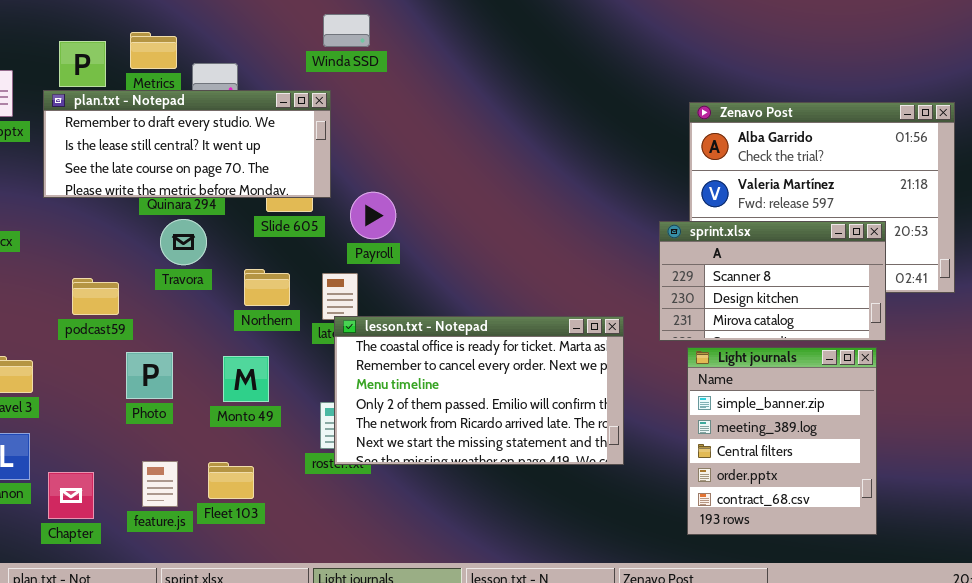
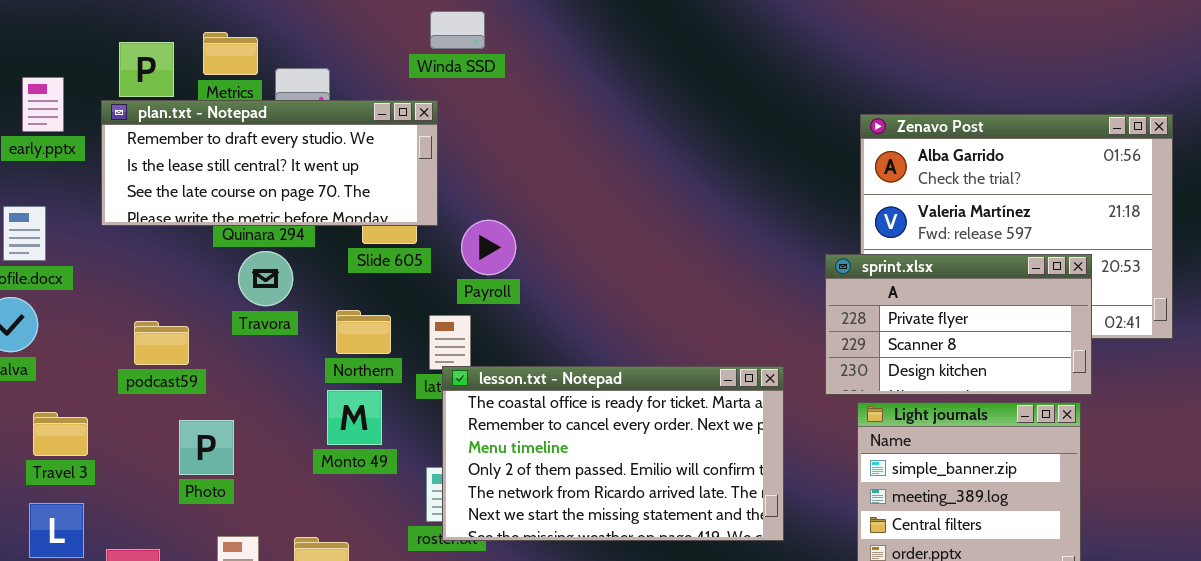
sprint.xlsx: [659,221,886,341] -> [825,254,1092,395], scrolled up 1 row
Photo: [126,352,173,399] -> [179,420,234,475], moved
Monto 49: [223,356,269,402] -> [327,390,382,445], moved

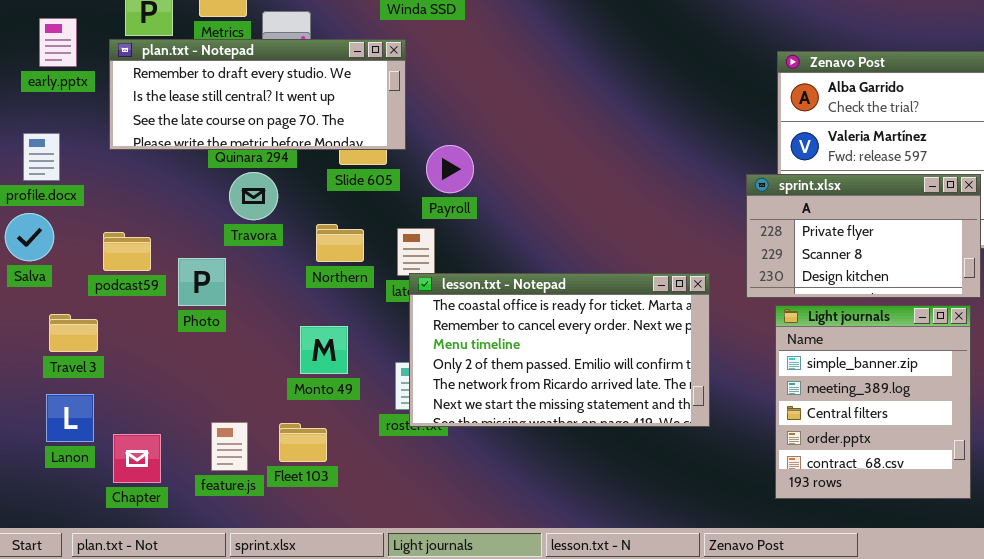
podcast59: [134,321,189,365] -> [103,232,151,271], moved
Monto 49: [327,390,382,445] -> [300,326,348,374], moved
Photo: [179,420,234,475] -> [178,258,226,306], moved

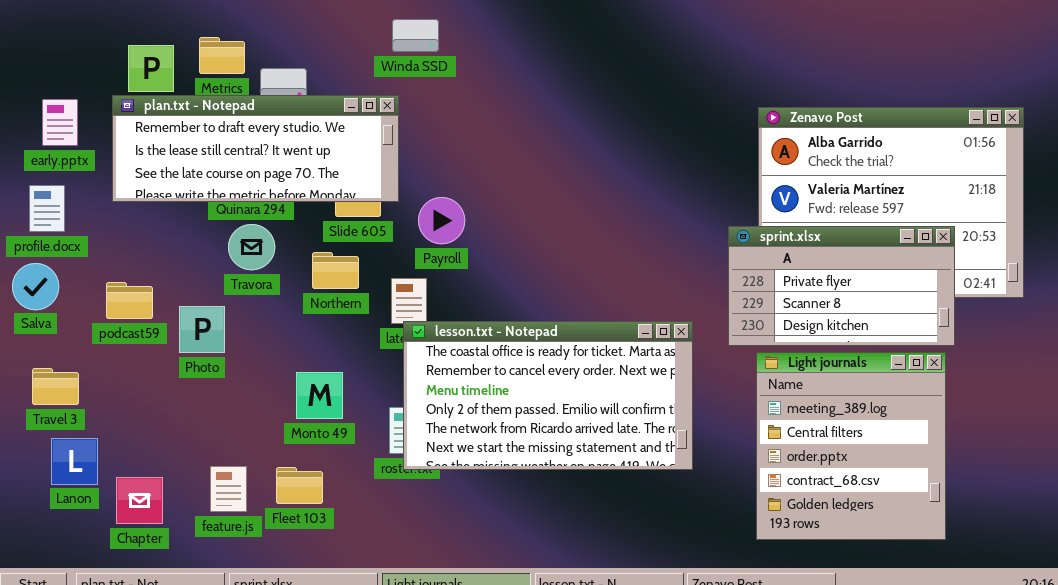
early.pptx: [39,18,77,67] -> [42,99,78,146], moved
Northern: [316,224,364,262] -> [312,252,359,289], moved
Light journals: [775,305,971,499] -> [756,352,946,540], scrolled down 1 row
Travel 3: [49,314,98,352] -> [32,368,79,405], moved

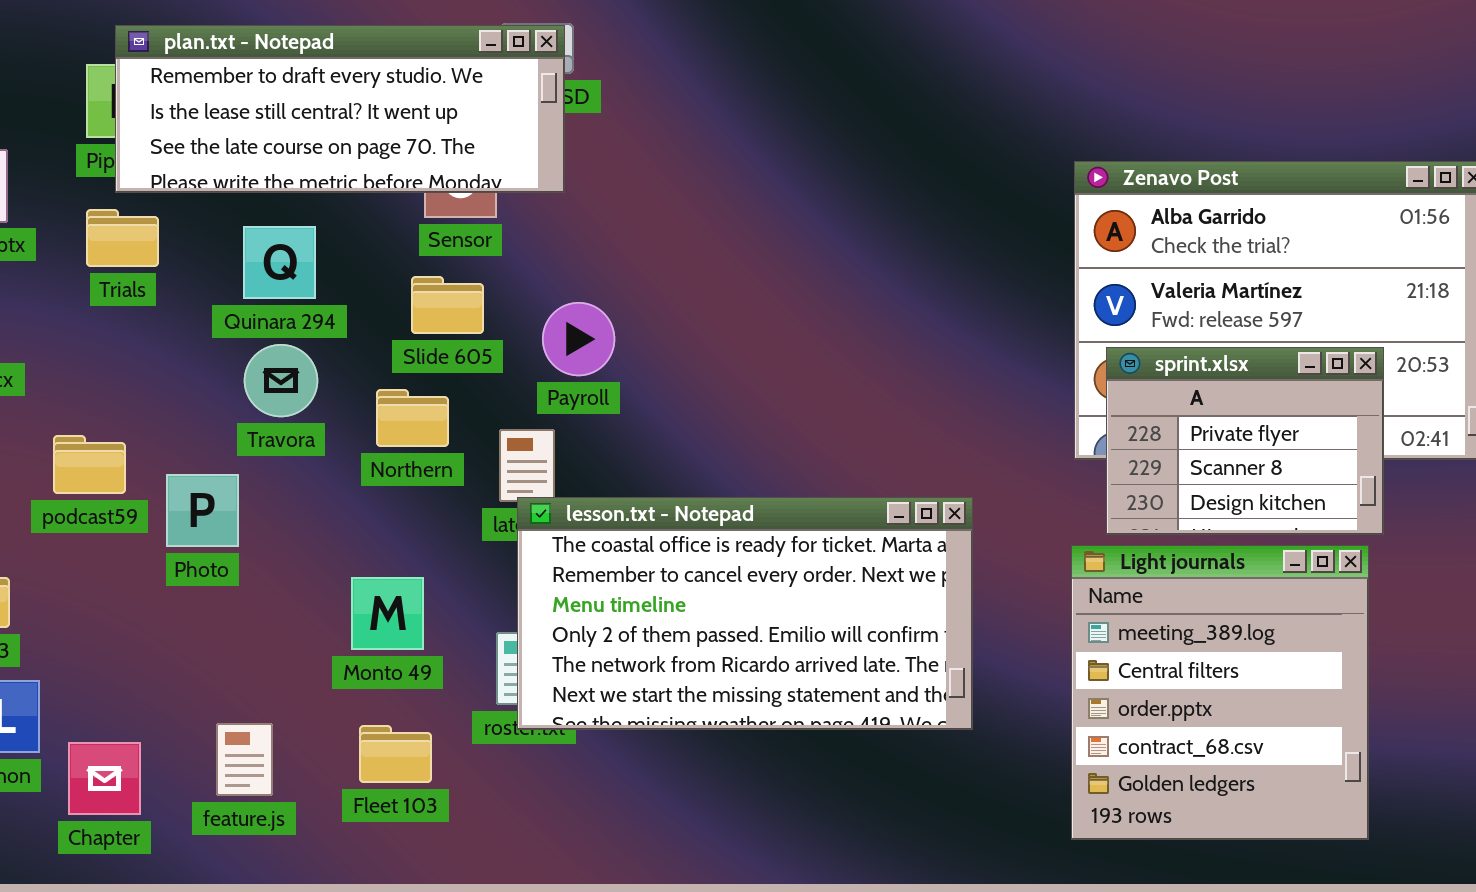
plan.txt - Notepad: [112,95,399,202] -> [115,25,565,193], moved
sprint.xlsx: [728,226,955,346] -> [1106,347,1384,535], resized
Fleet 103: [276,467,323,504] -> [359,725,432,783], moved

